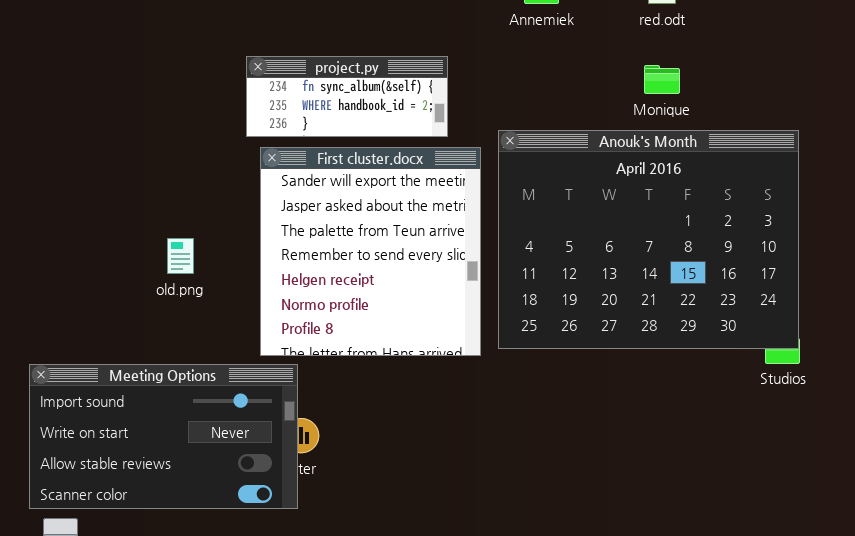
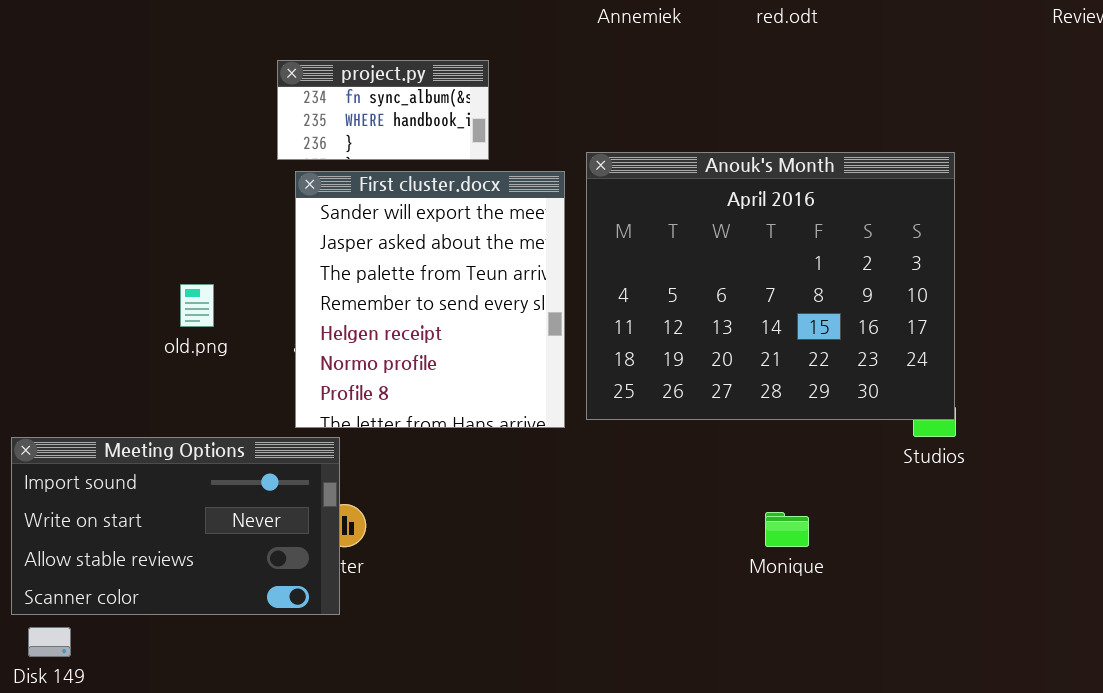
project.py: [246,56,448,137] -> [277,60,489,160], resized
Monique: [644,65,680,94] -> [765,512,809,547], moved

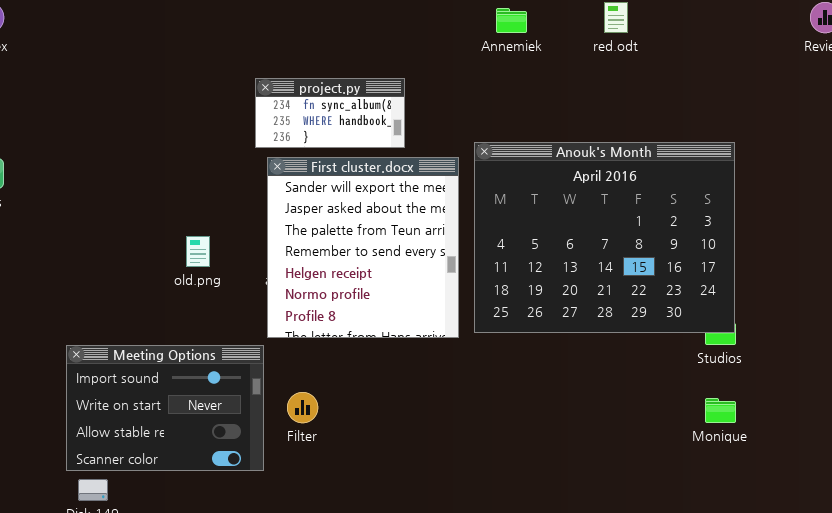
Meeting Options: [11,437,340,615] -> [66,345,264,471], resized
Monique: [765,512,809,547] -> [705,398,736,423], moved

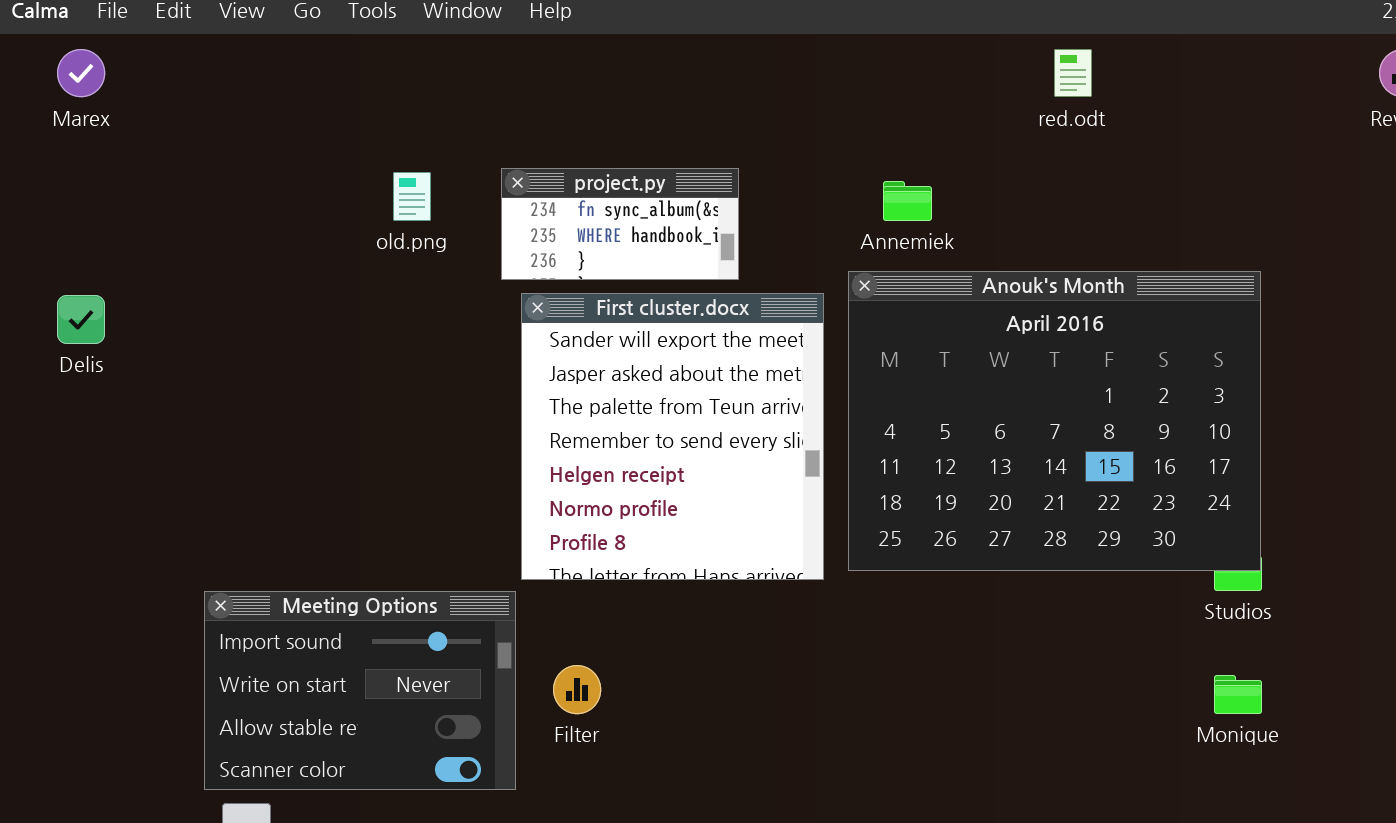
Annemiek: [496,8,527,33] -> [883,181,932,221], moved
old.png: [186,236,210,267] -> [393,172,431,221], moved

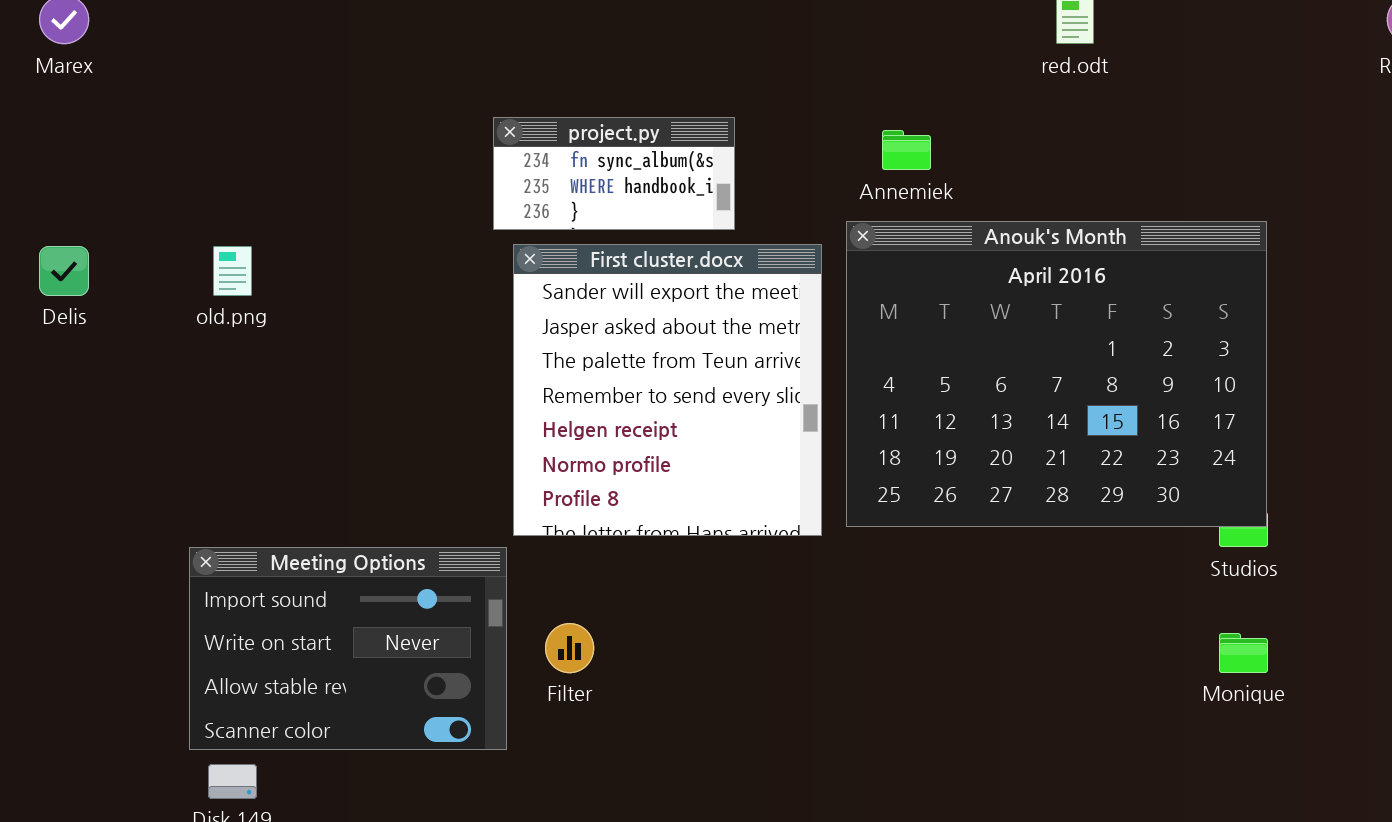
old.png: [393,172,431,221] -> [213,246,252,296], moved

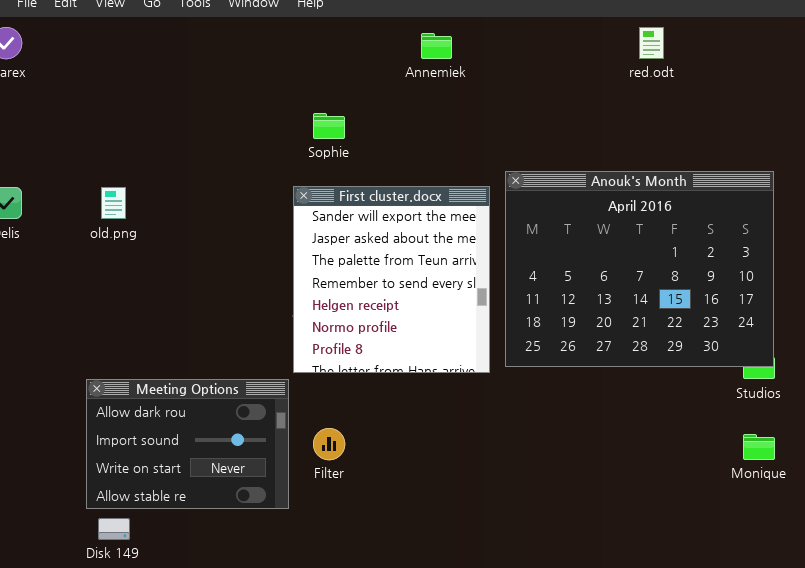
project.py: [493,117,735,230] -> none, closed
Annemiek: [882,130,931,170] -> [421,33,452,59], moved
Meeting Options: [189,547,507,750] -> [86,379,289,509], scrolled up 1 row

